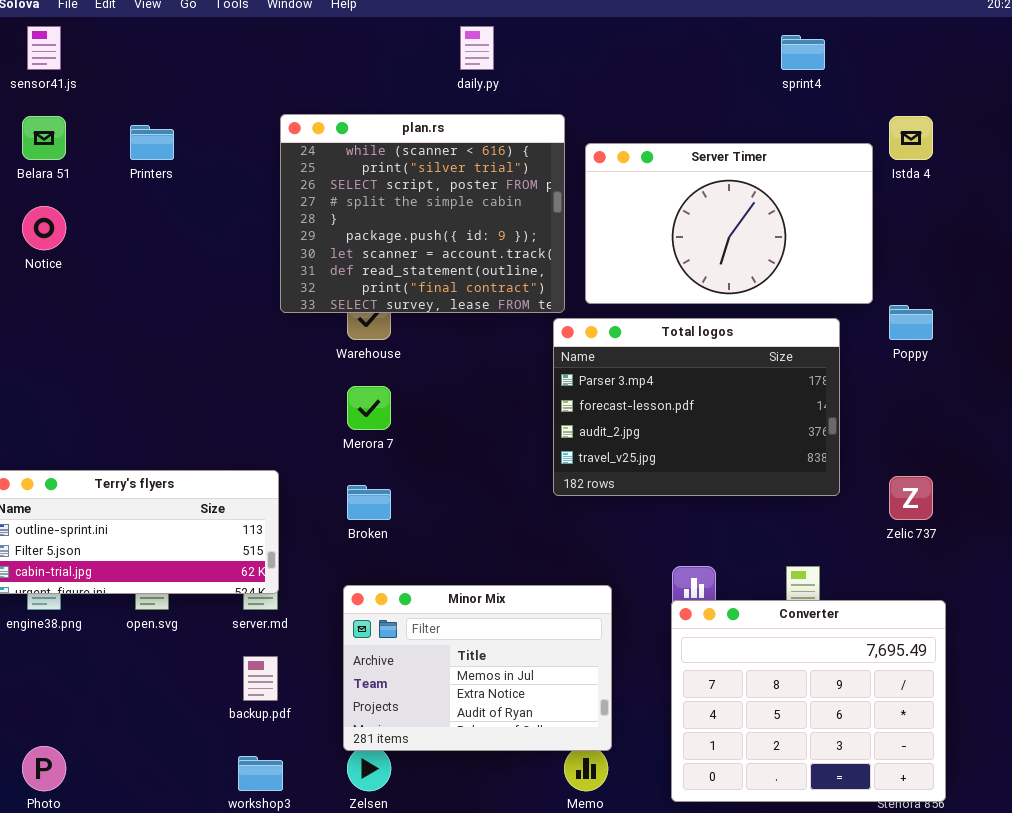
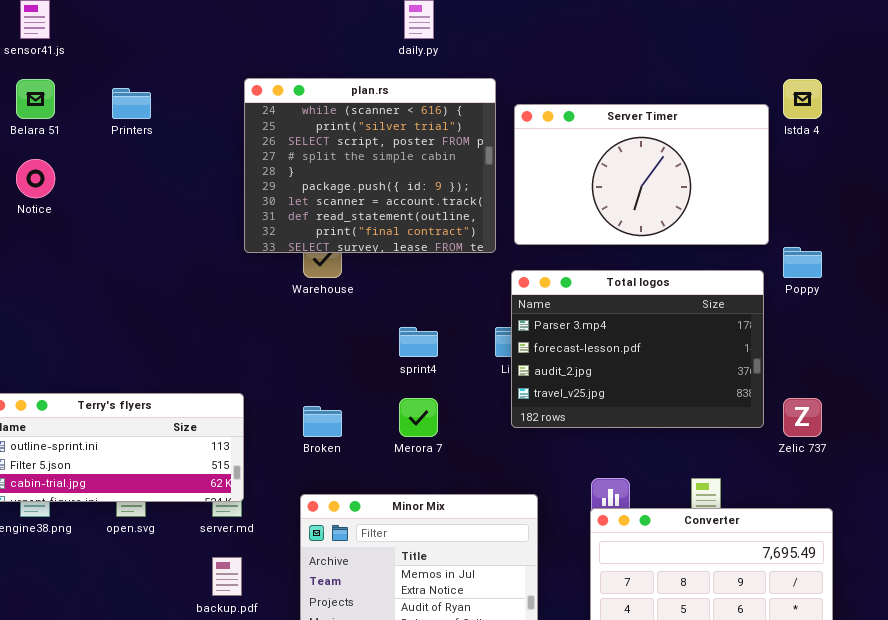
sprint4: [781,35,825,70] -> [399,327,438,357], moved
Total logos: [553,318,840,496] -> [511,270,764,428], moved
Merora 7: [347,386,391,430] -> [399,398,438,437], moved

